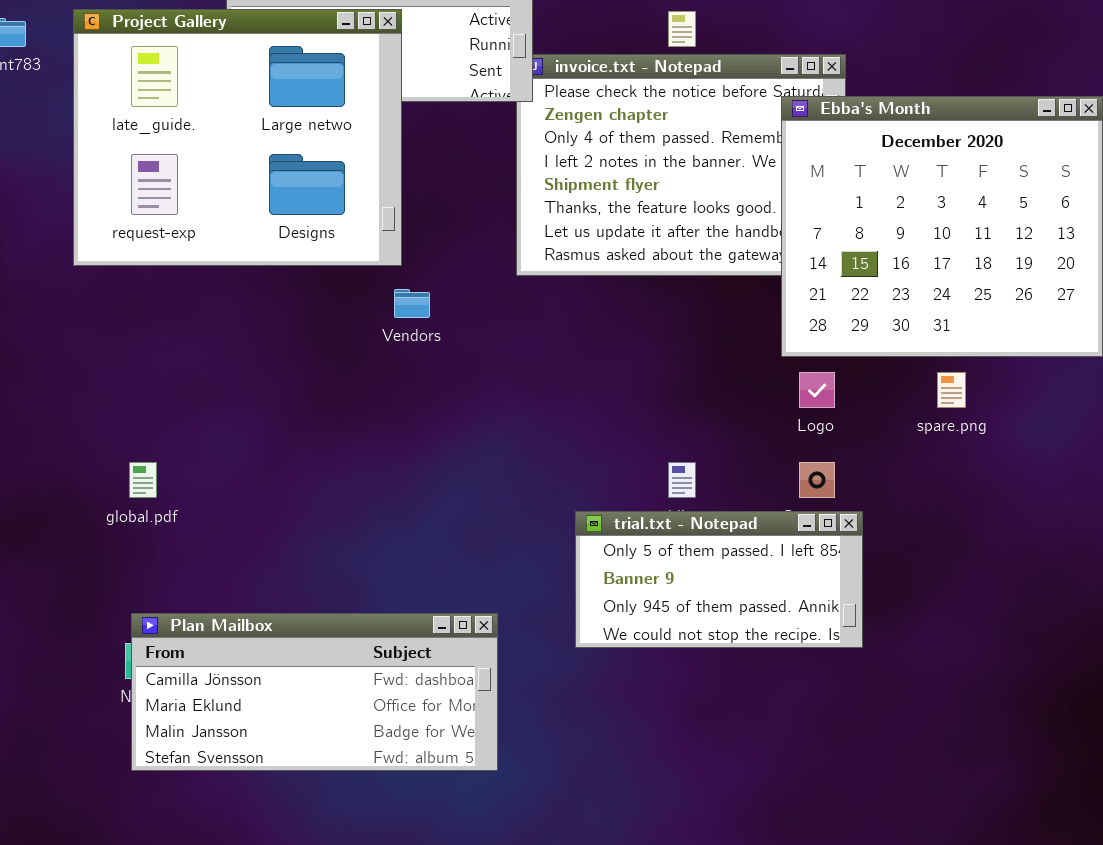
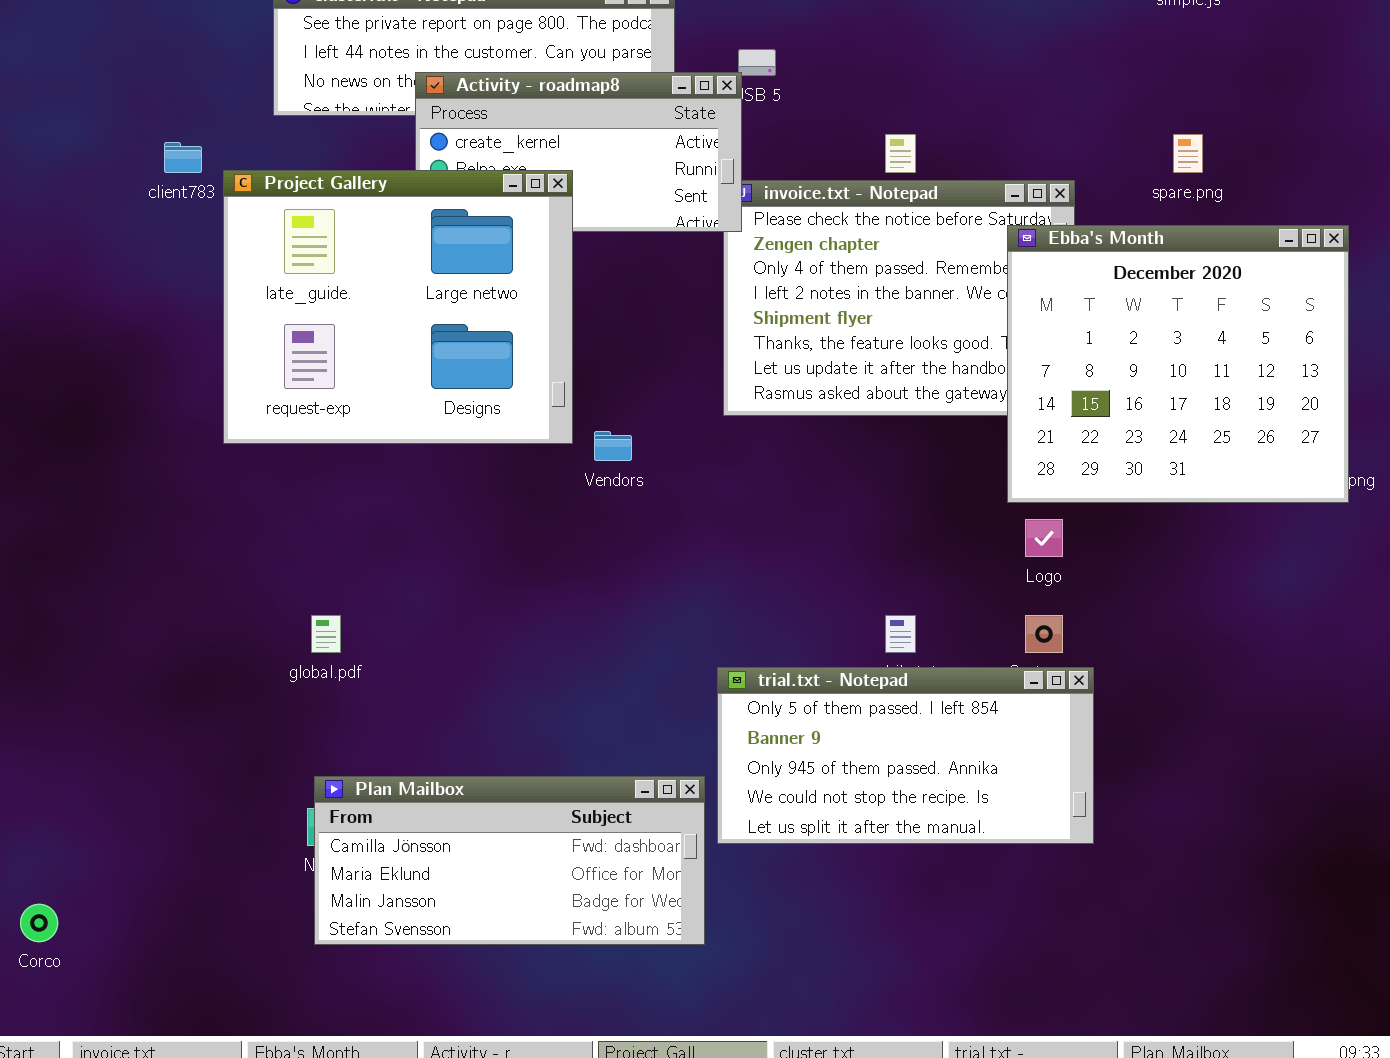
Project Gallery: [73,9,402,266] -> [223,170,573,444], moved
spare.png: [937,372,966,408] -> [1173,134,1203,173], moved
trial.txt - Notepad: [575,511,863,648] -> [717,667,1094,844], resized

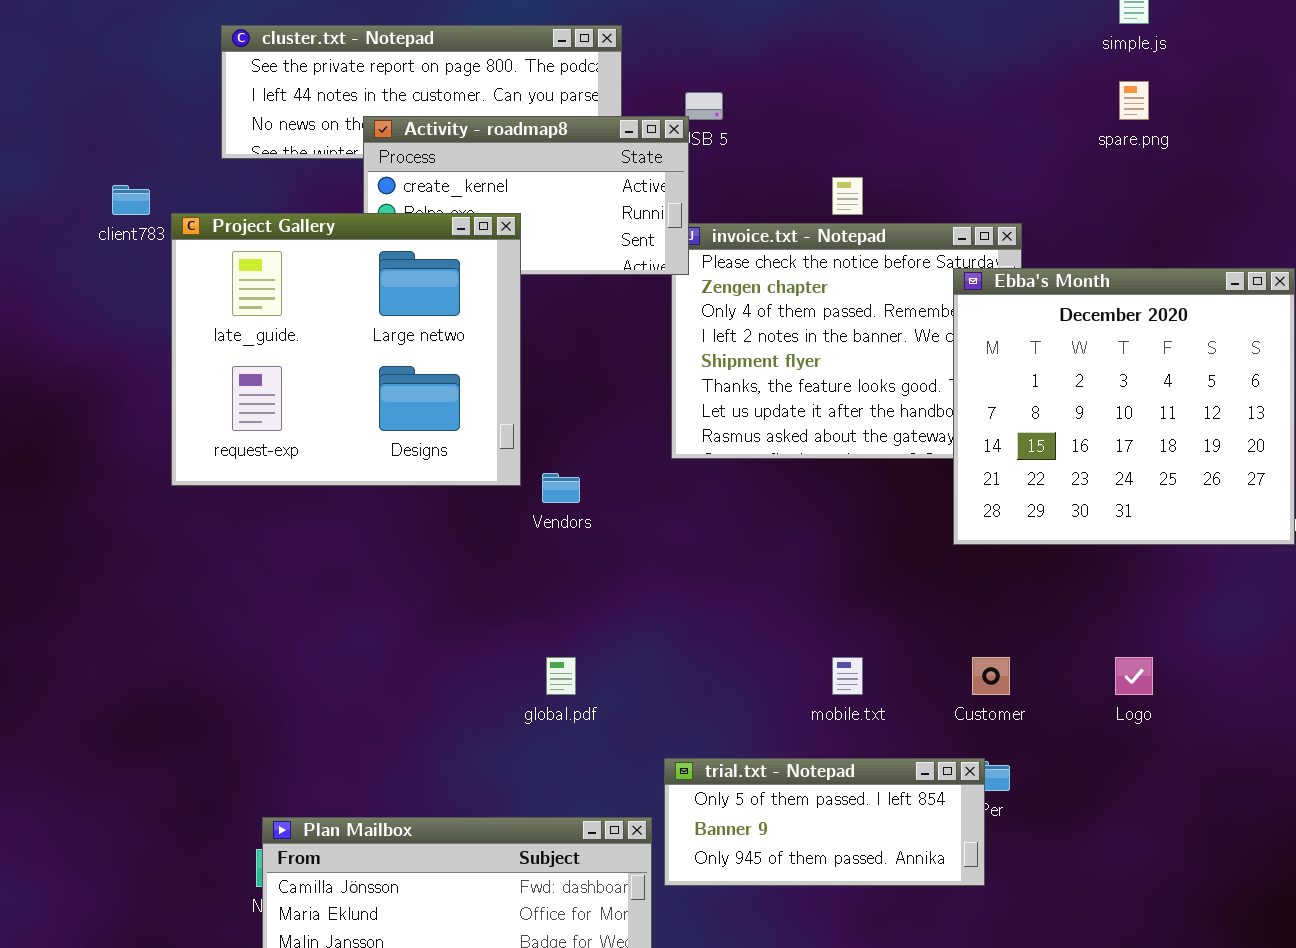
spare.png: [1173,134,1203,173] -> [1119,81,1149,120], moved
Logo: [1025,519,1063,557] -> [1115,657,1153,695], moved
global.pdf: [311,615,341,653] -> [546,657,576,695], moved
trial.txt - Notepad: [717,667,1094,844] -> [664,758,985,886], resized

